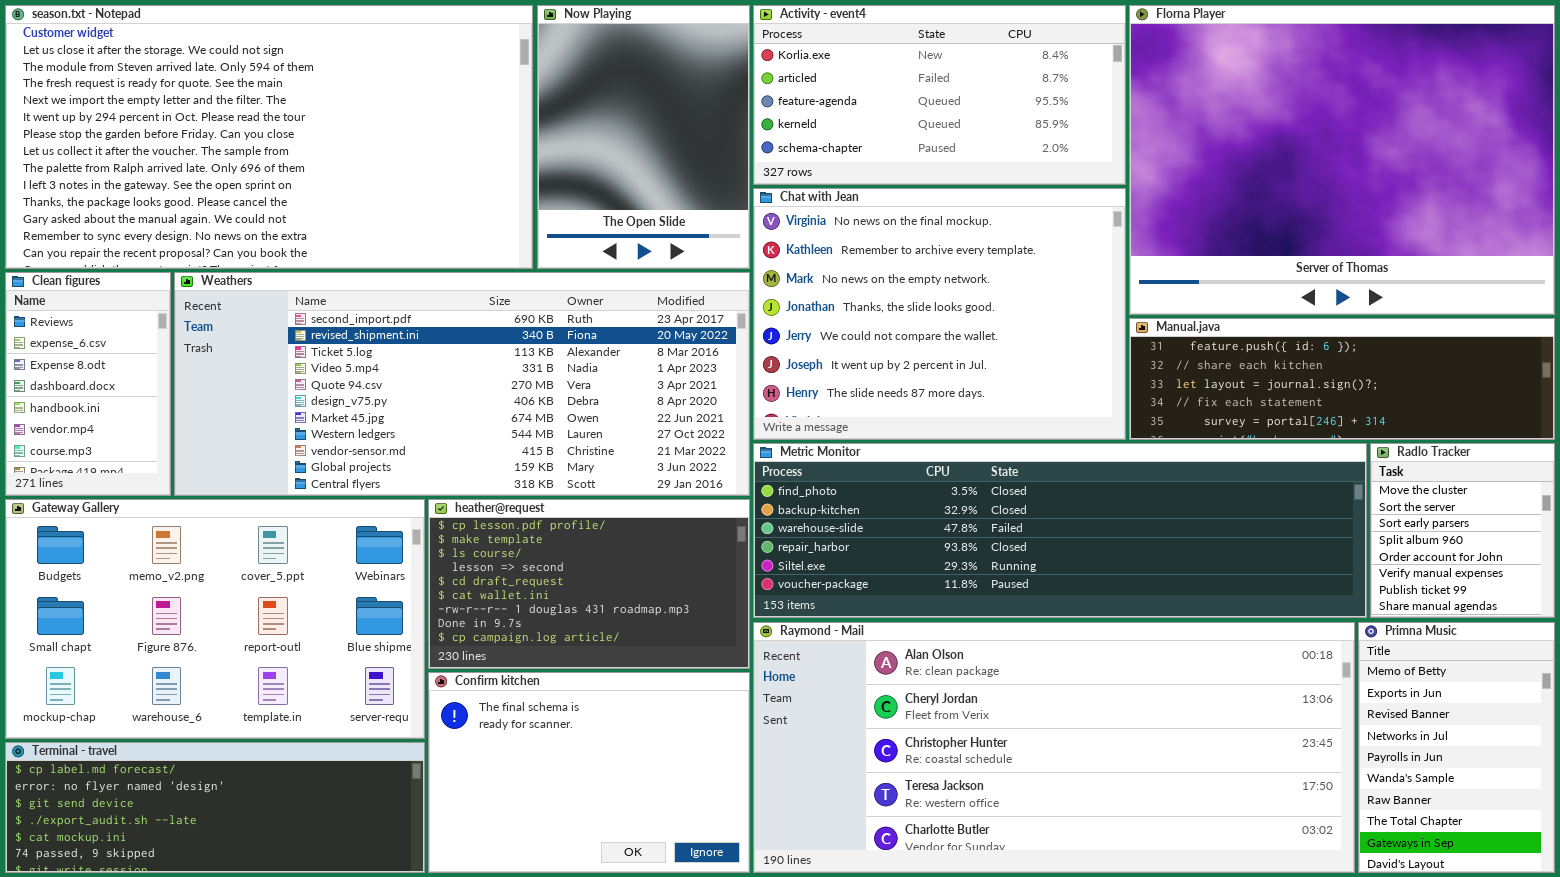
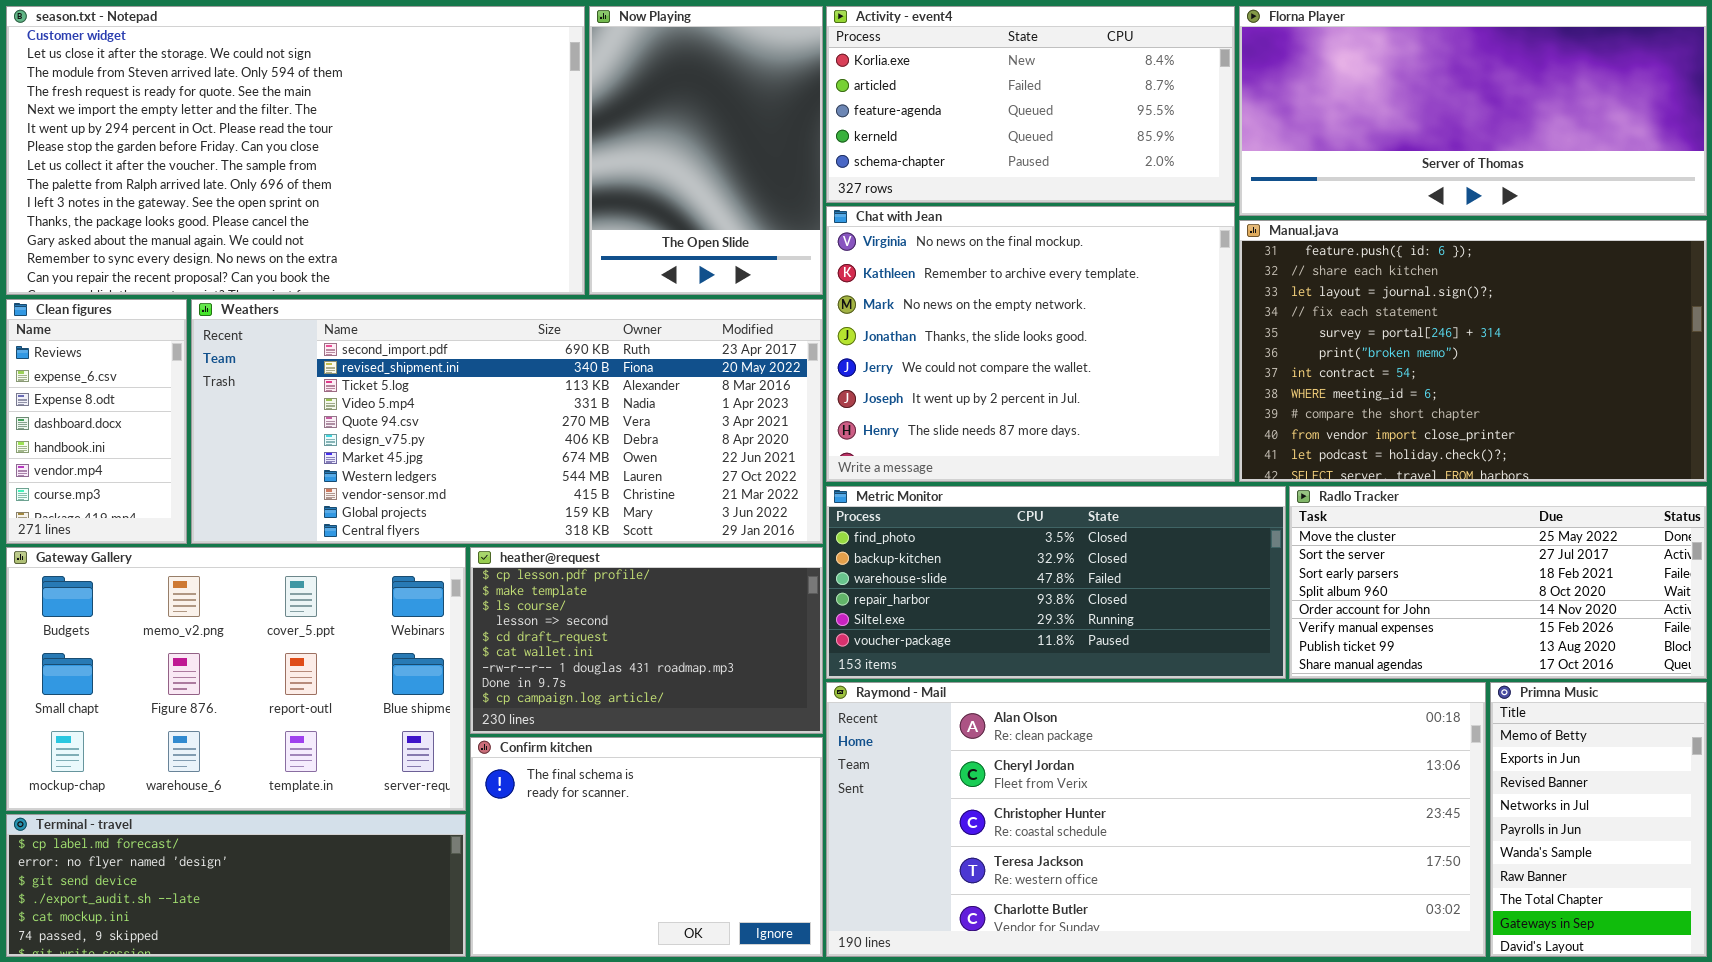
Florna Player: [1129,5,1555,315] -> [1239,6,1707,216], resized
Manual.java: [1129,318,1555,440] -> [1239,220,1707,482], resized
Metric Monitor: [753,443,1367,618] -> [826,486,1286,679], resized
Radlo Tracker: [1370,443,1555,618] -> [1289,486,1707,679], resized

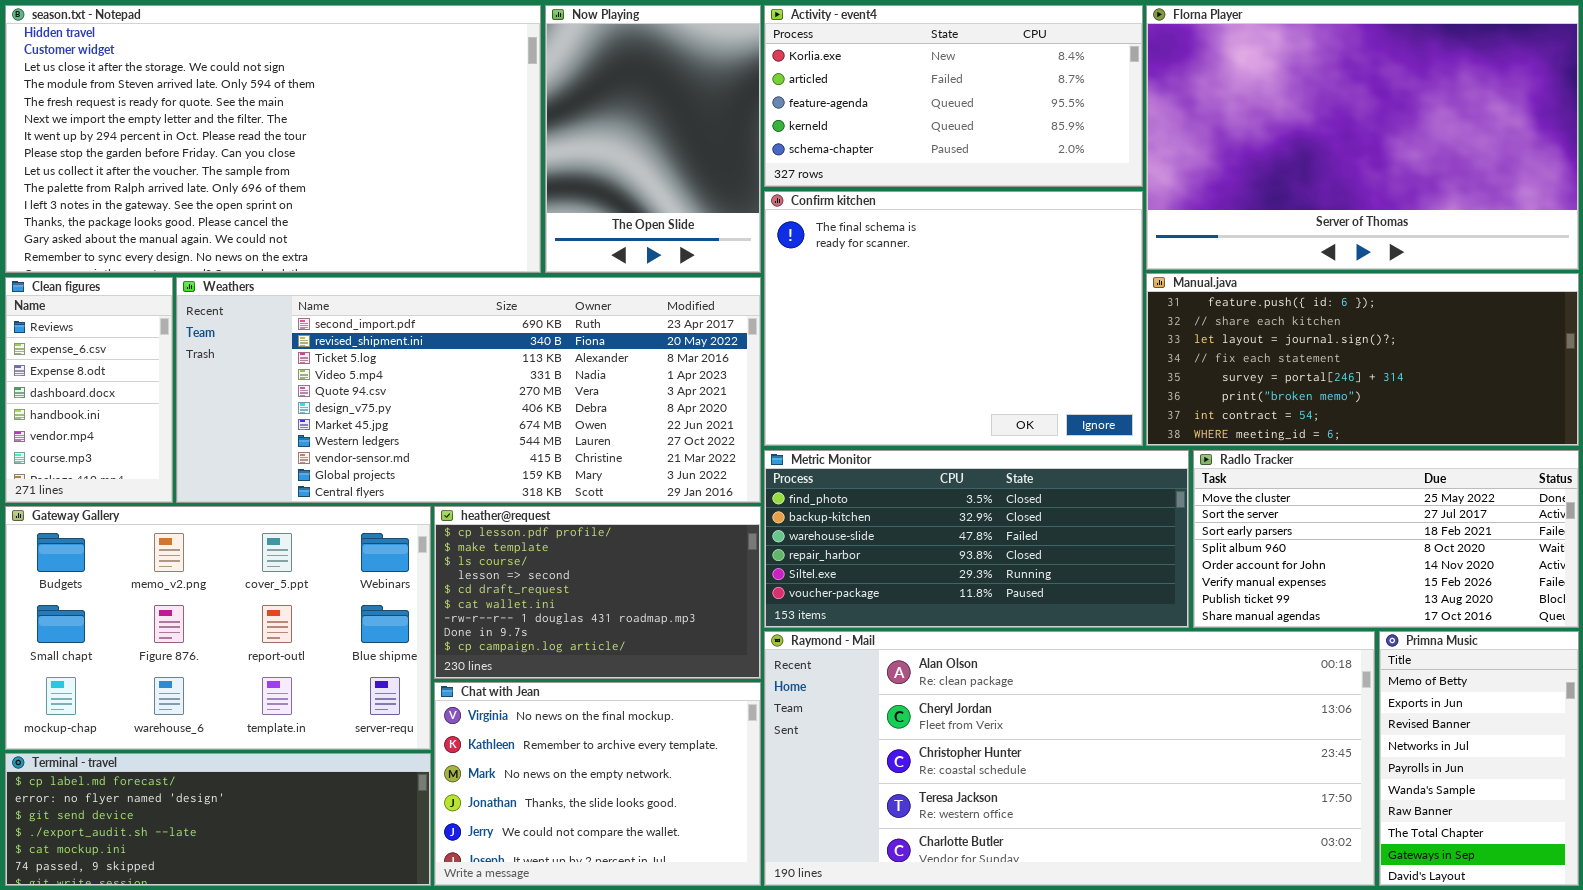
season.txt - Notepad: [6,6,585,295] -> [5,5,541,273], scrolled up 1 row
Florna Player: [1239,6,1707,216] -> [1146,5,1579,270], resized
Chat with Jean: [826,206,1235,482] -> [434,682,761,886], moved, resized
Manual.java: [1239,220,1707,482] -> [1146,273,1579,446], resized
Confirm kitchen: [470,737,823,957] -> [764,191,1143,446], moved, resized

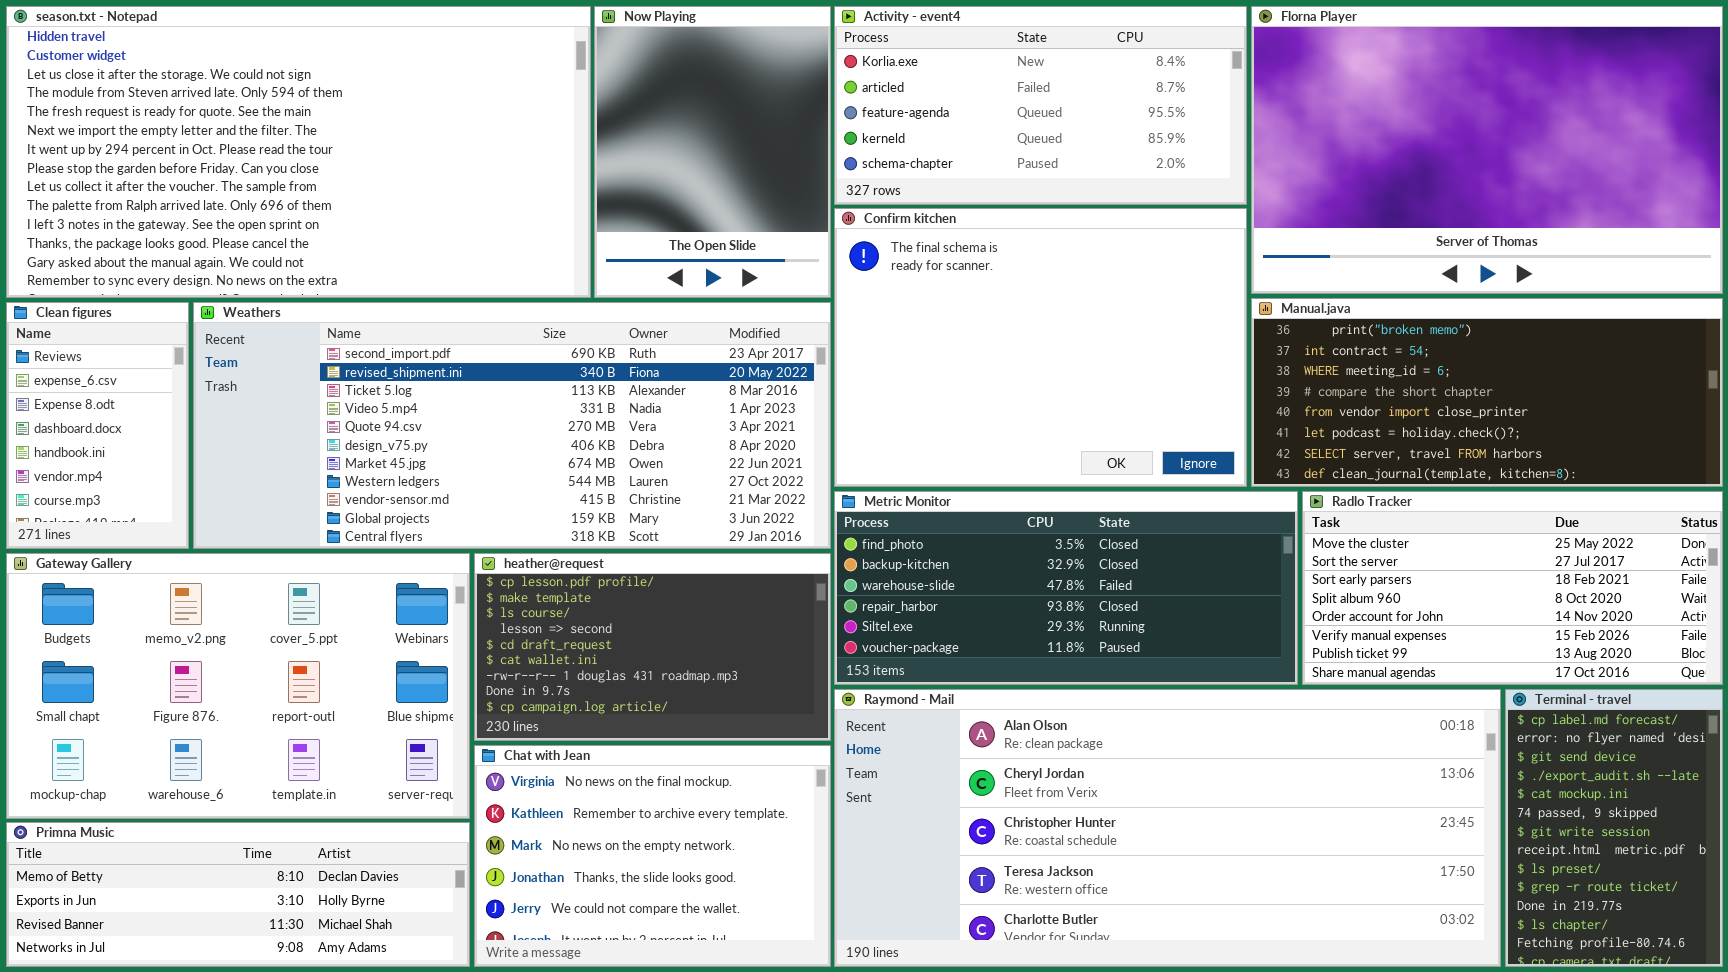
Manual.java: [1146,273,1579,446] -> [1251,298,1723,487], scrolled down 5 rows
Primna Music: [1379,631,1579,886] -> [6,822,470,967], moved, resized
Terminal - travel: [5,753,431,886] -> [1505,689,1723,967], moved, resized

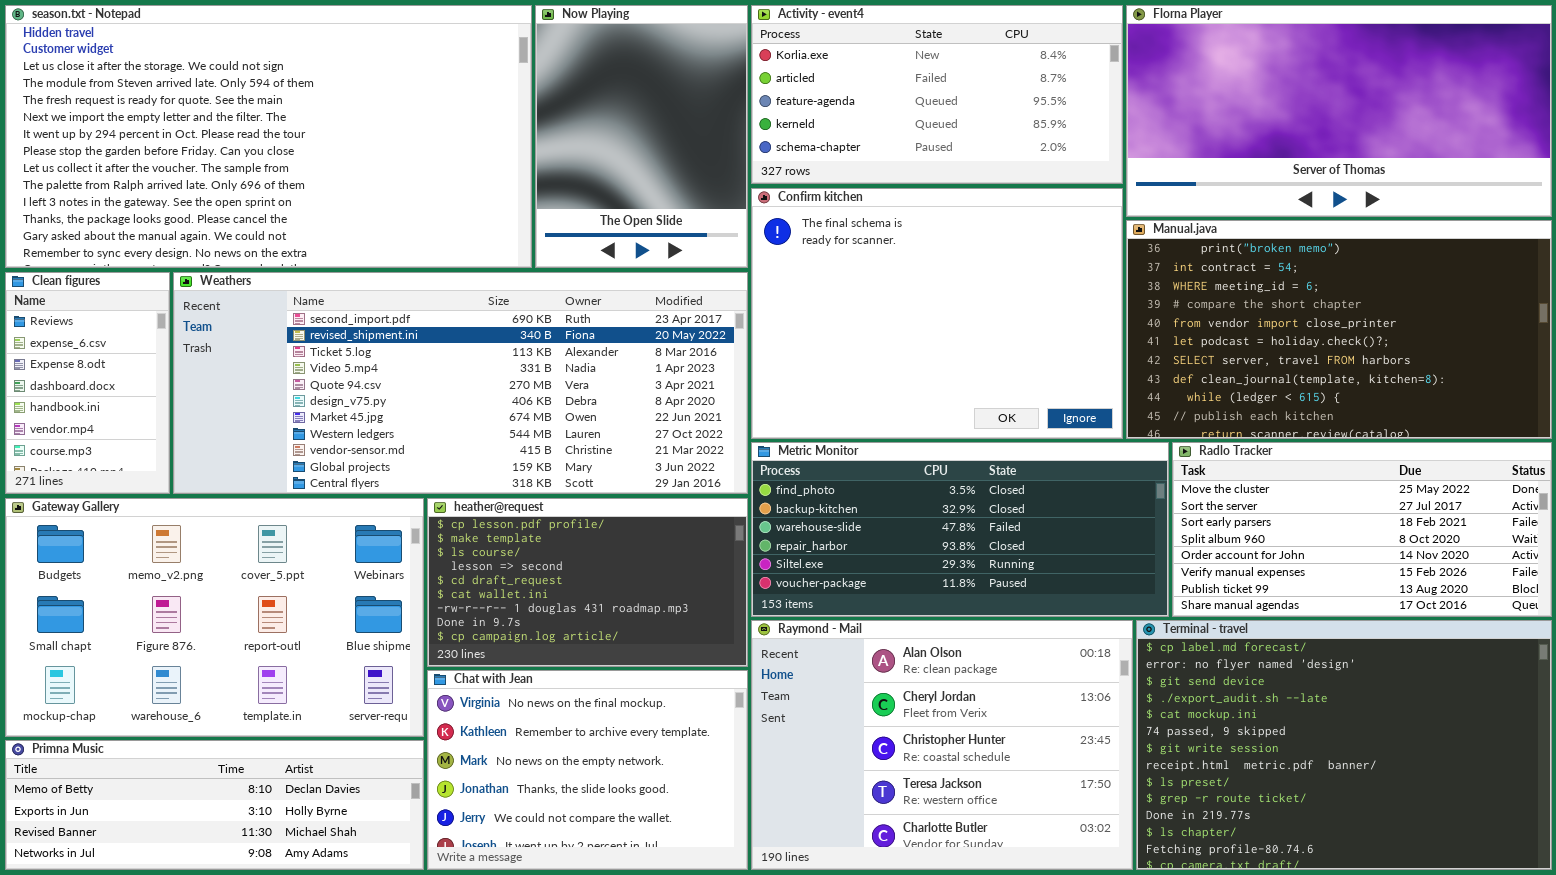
Florna Player: [1251,6,1723,294] -> [1126,5,1552,217], resized
Manual.java: [1251,298,1723,487] -> [1126,220,1552,439], resized
Raymond - Mail: [834,689,1501,967] -> [751,620,1133,870], resized
Terminal - travel: [1505,689,1723,967] -> [1136,620,1552,870], resized

